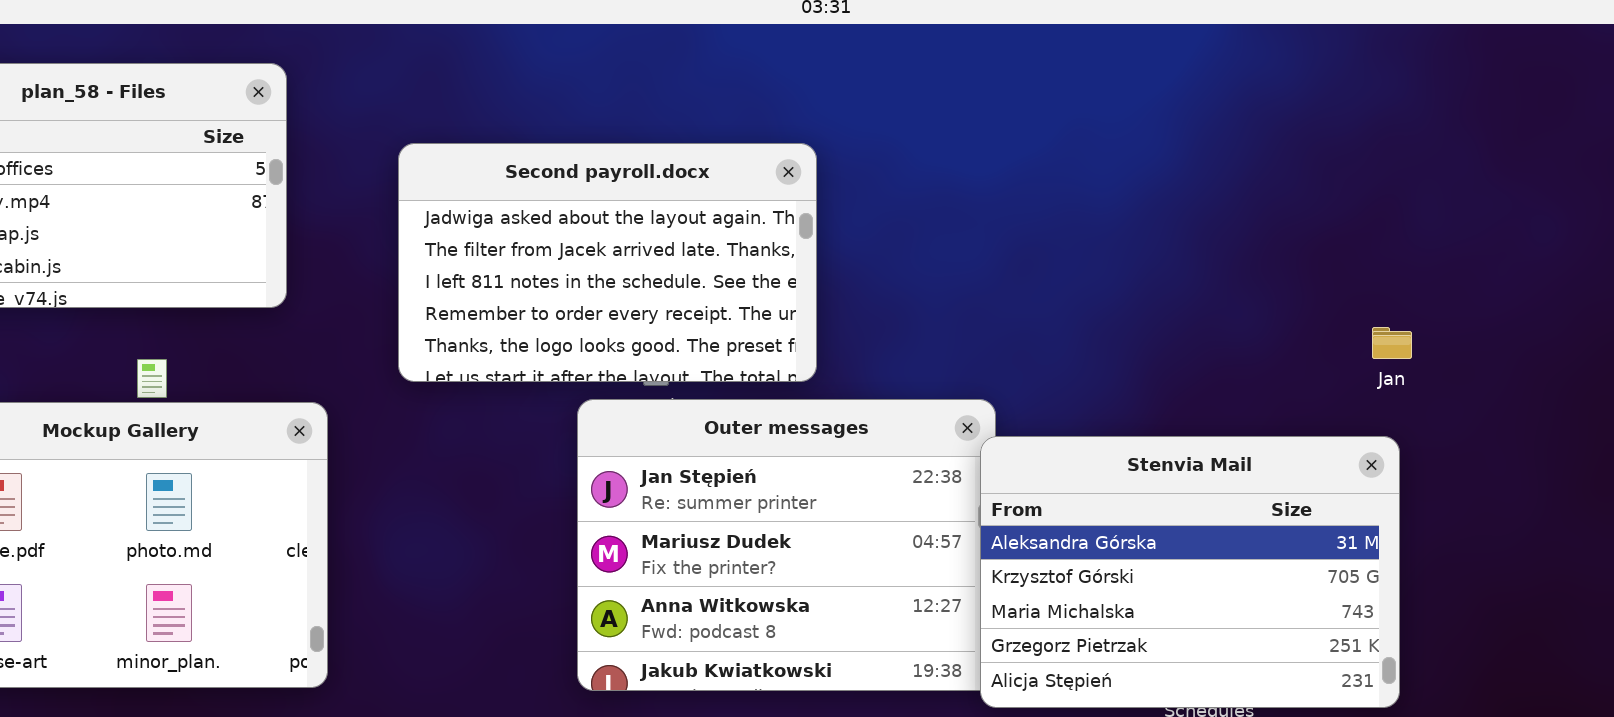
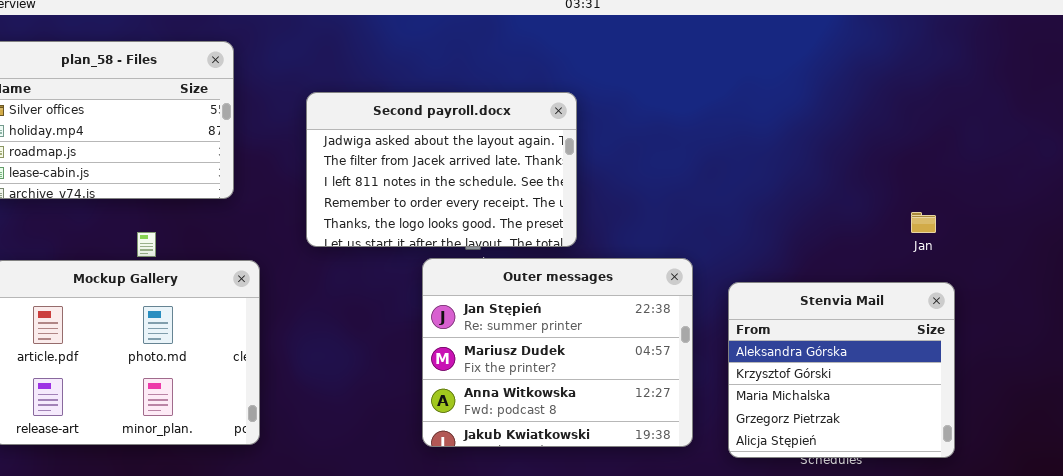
Jan: [1372,327,1412,359] -> [911,212,936,233], moved
Stenvia Mail: [980,436,1400,708] -> [728,282,955,458], resized

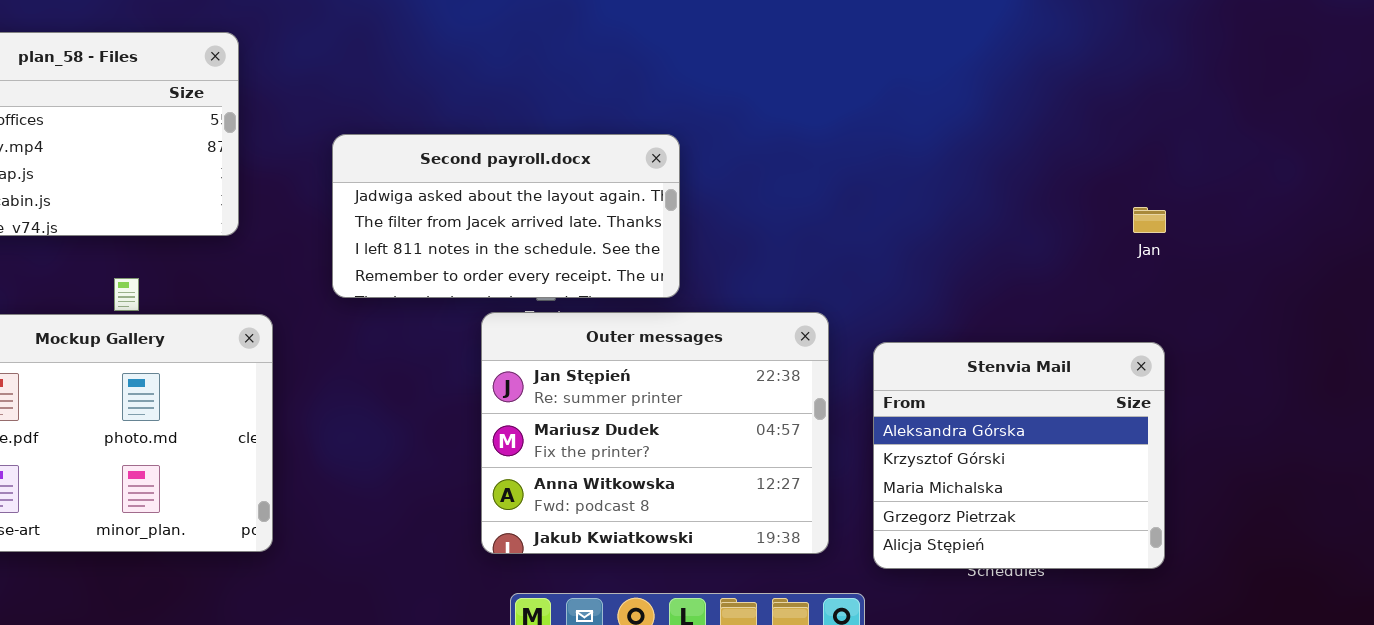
Second payroll.docx: [306,92,577,247] -> [332,134,680,298], resized
Jan: [911,212,936,233] -> [1133,207,1166,233], moved

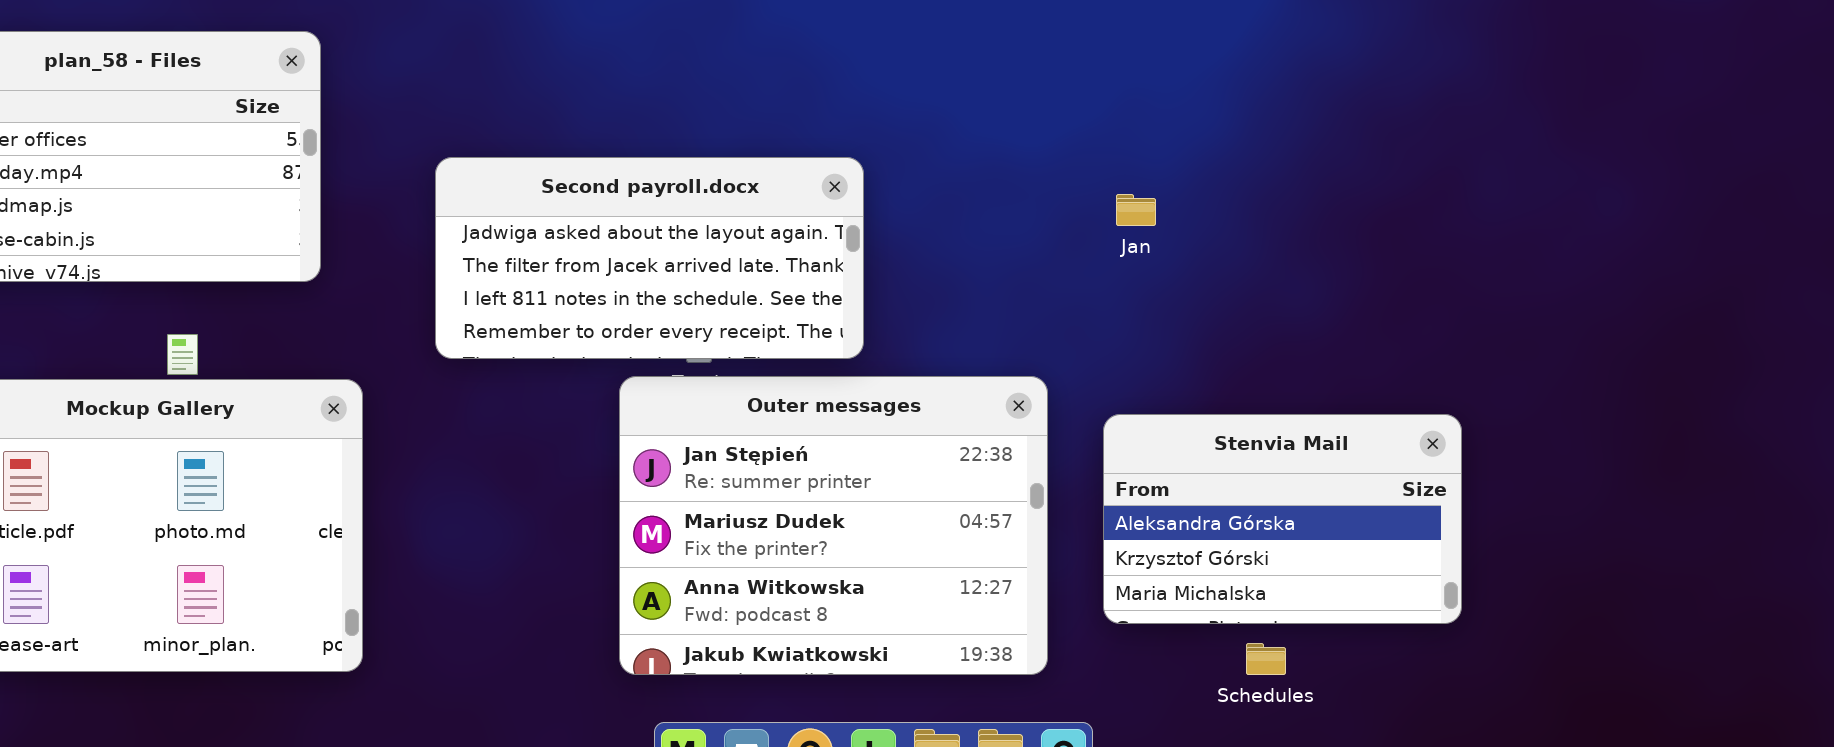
Jan: [1133,207,1166,233] -> [1116,194,1156,226], moved
Stenvia Mail: [873,342,1165,569] -> [1103,414,1462,624], resized

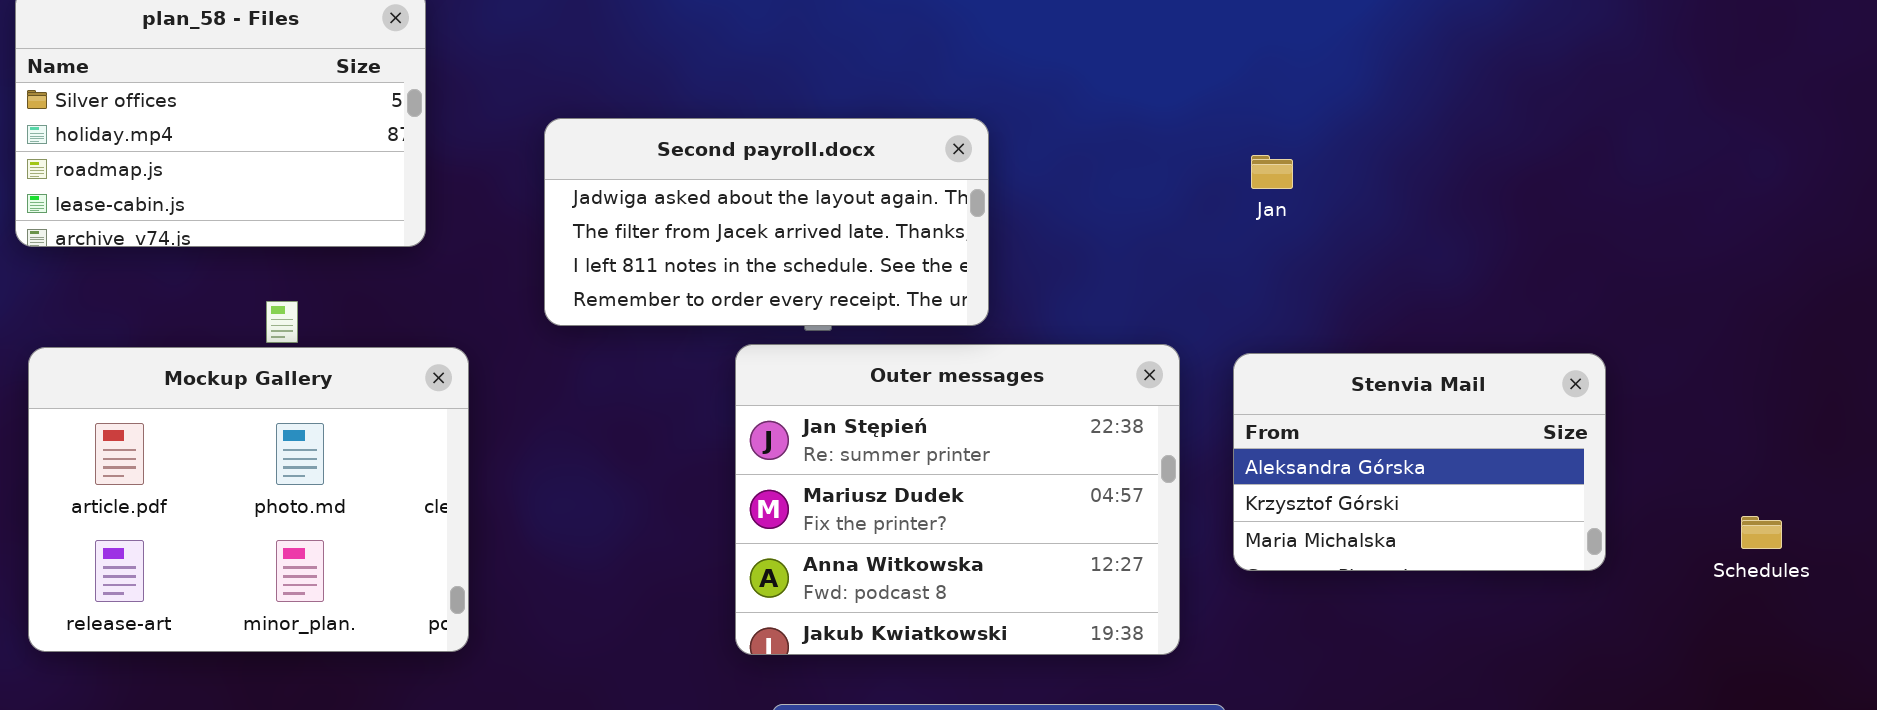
Stenvia Mail: [1103,414,1462,624] -> [1233,353,1606,571], moved
Schedules: [1246,643,1286,675] -> [1741,516,1782,549], moved

